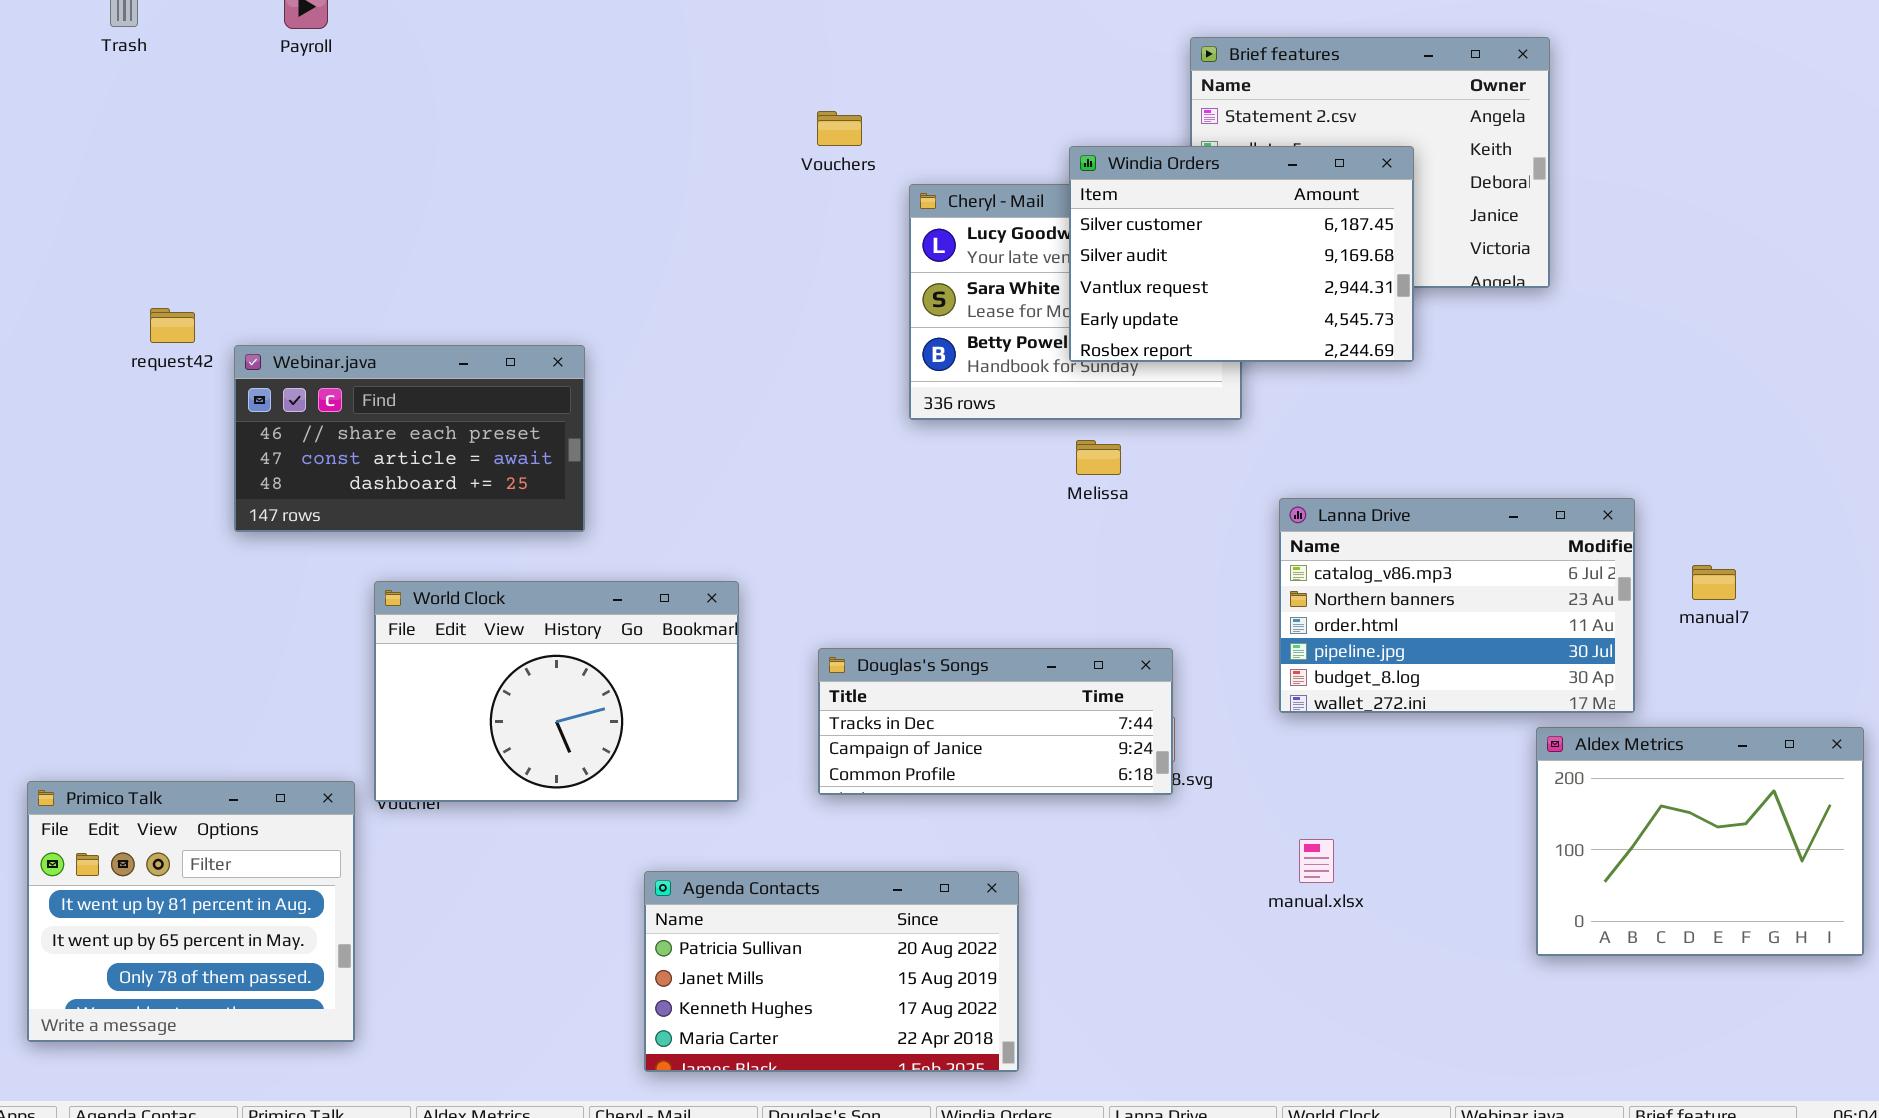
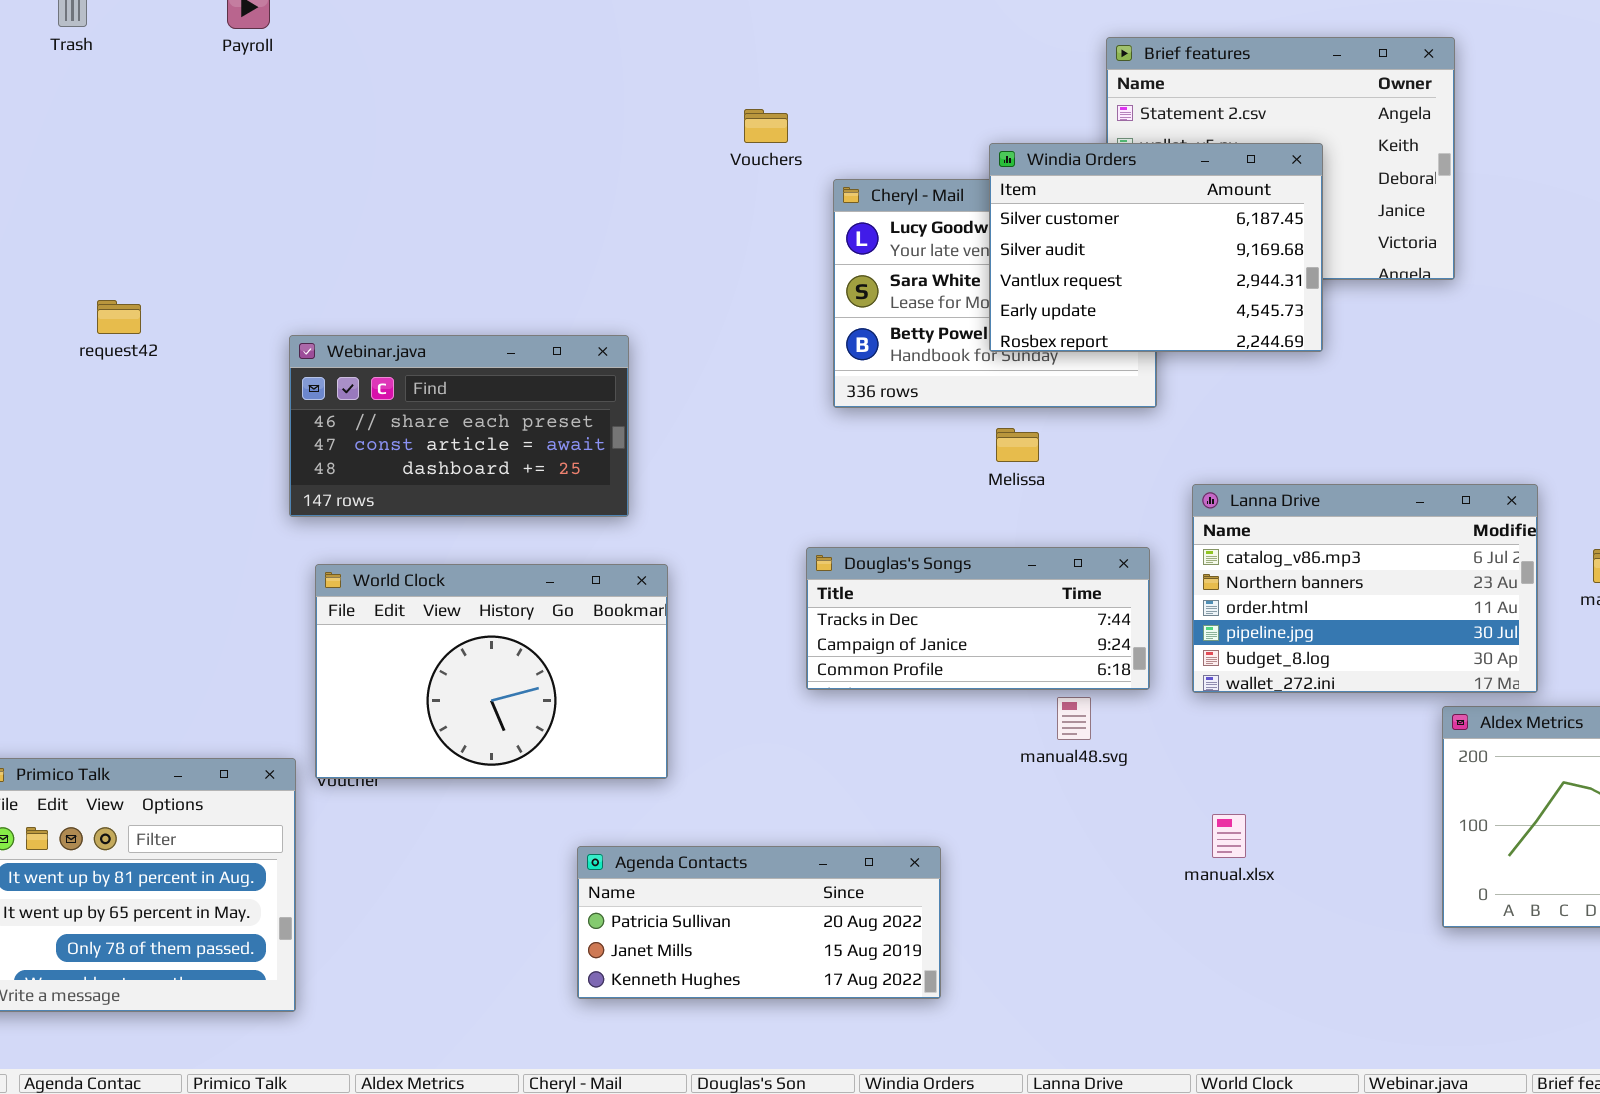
Webinar.java: [234,345,585,532] -> [289,335,629,517], moved
Douglas's Songs: [818,648,1173,795] -> [806,547,1150,690], moved
Agenda Contacts: [644,871,1019,1072] -> [577,846,941,999], resized

